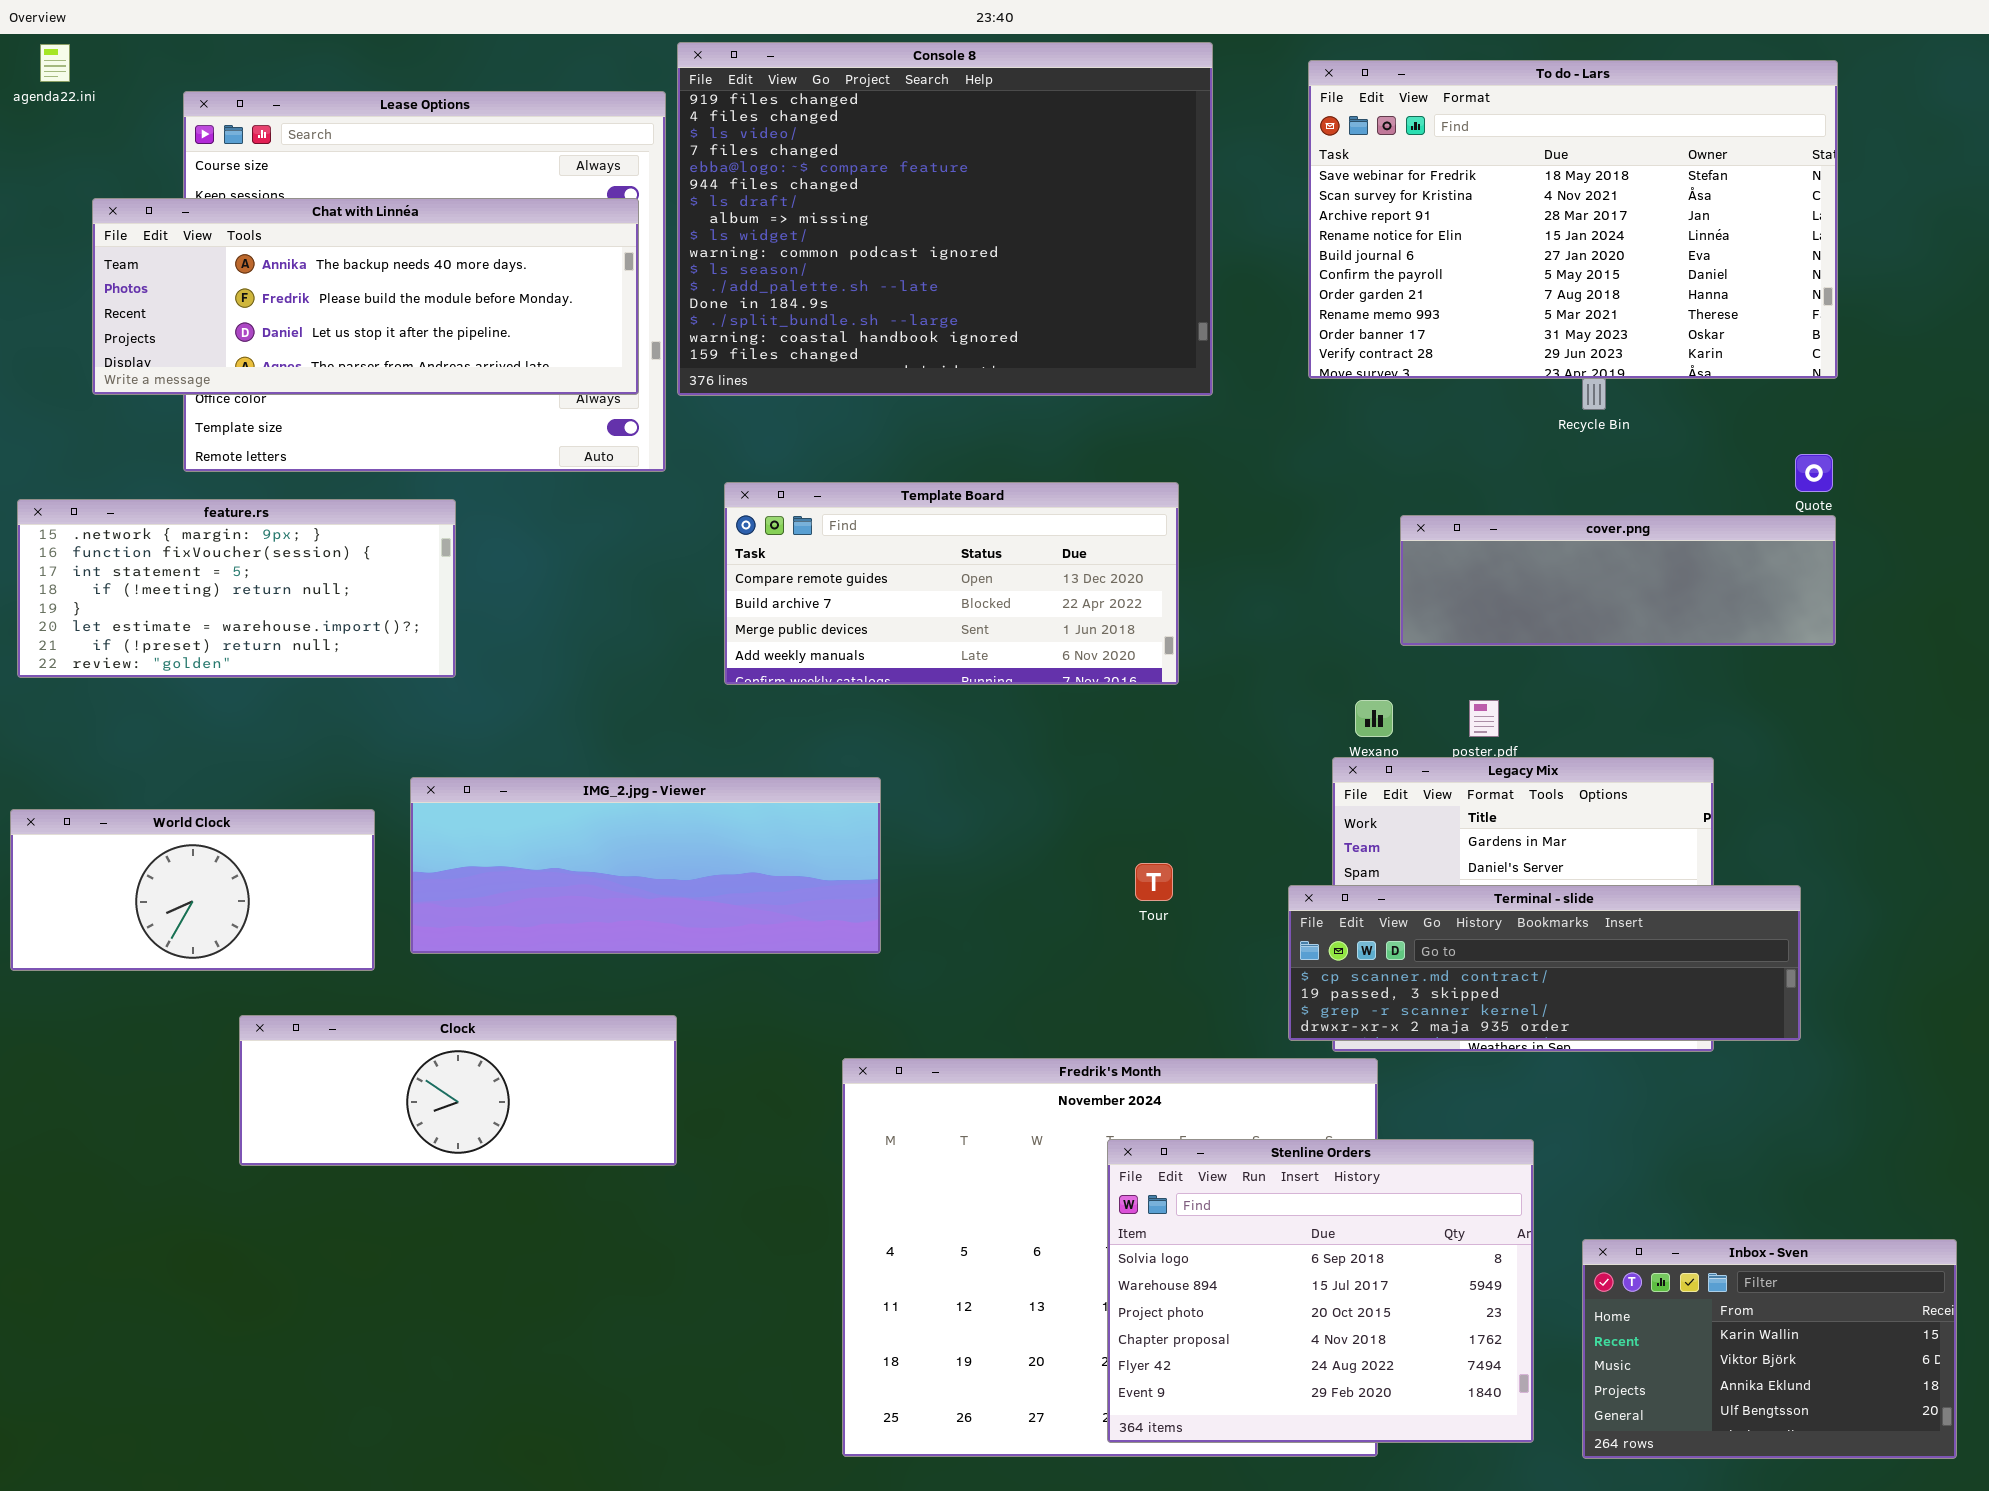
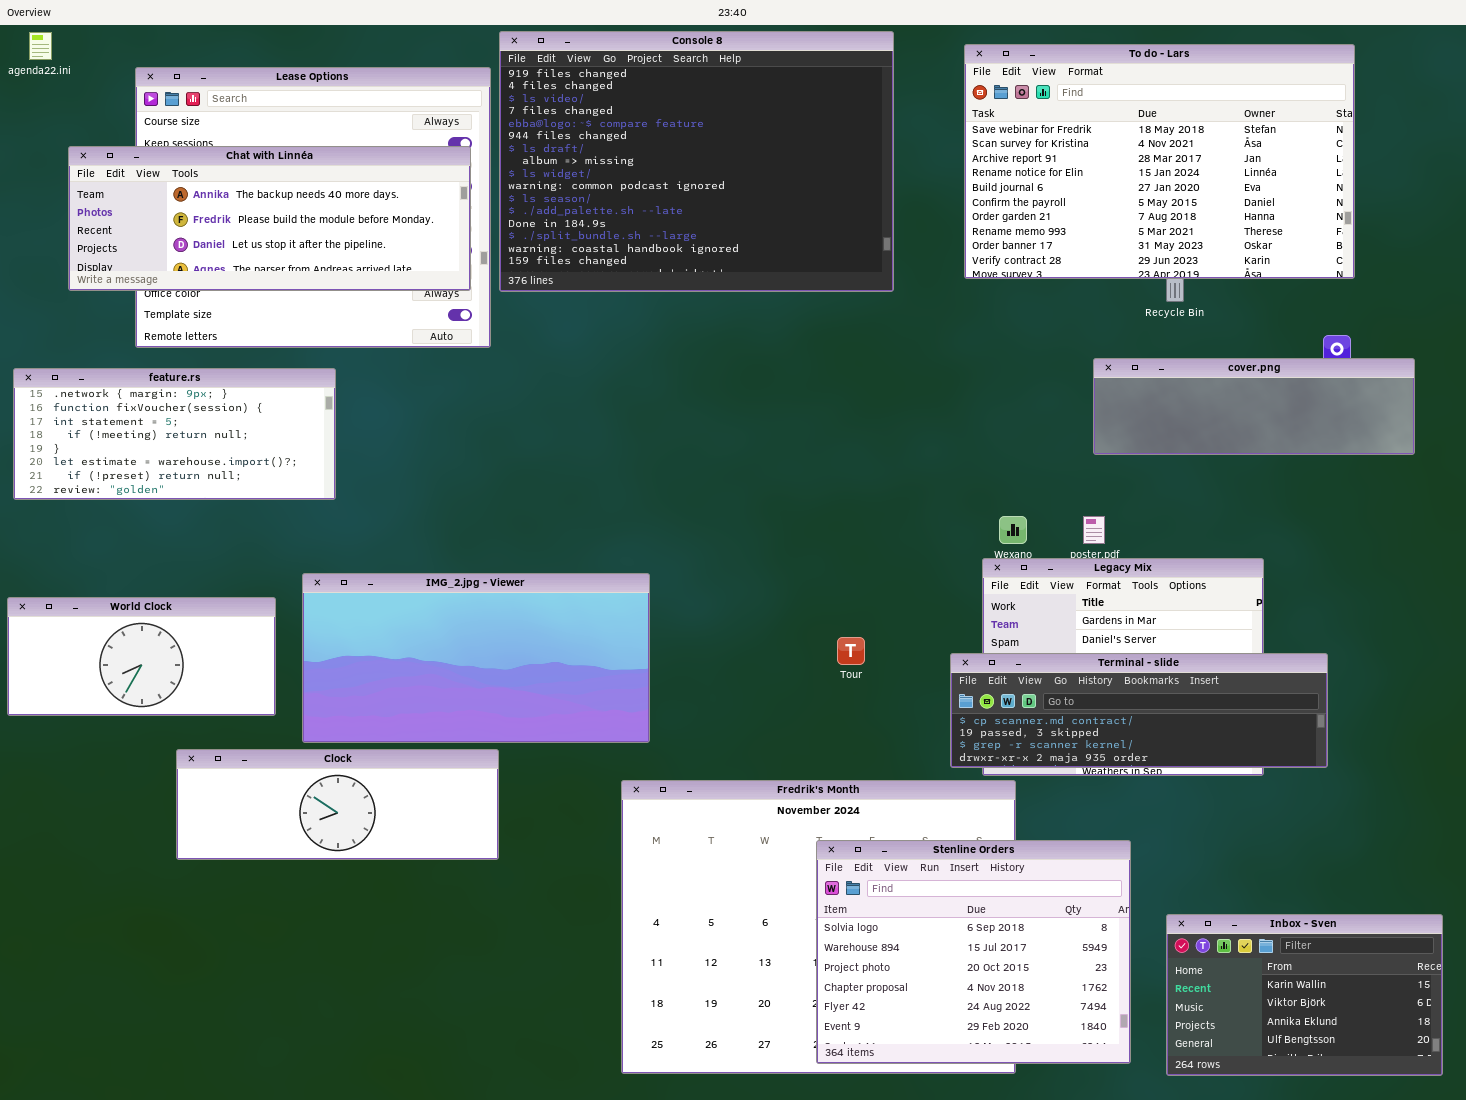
Template Board: [724,482,1179,685] -> none, closed
cover.png: [1400,515,1836,646] -> [1093,358,1415,455], moved
IMG_2.jpg - Viewer: [410,777,881,954] -> [302,573,650,743], resized

